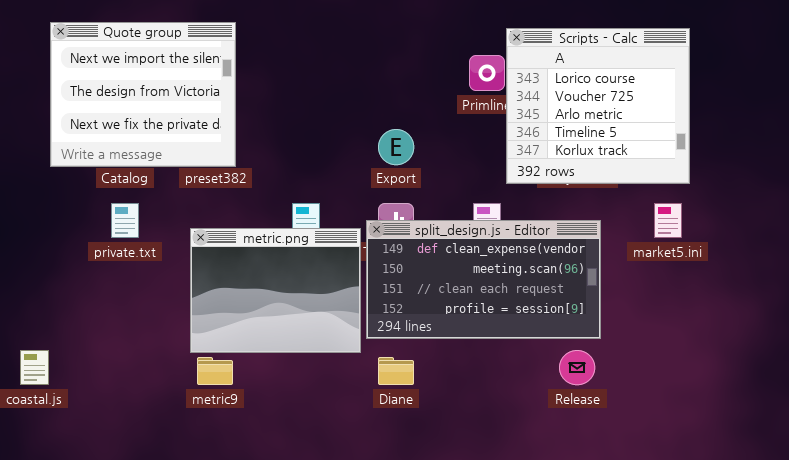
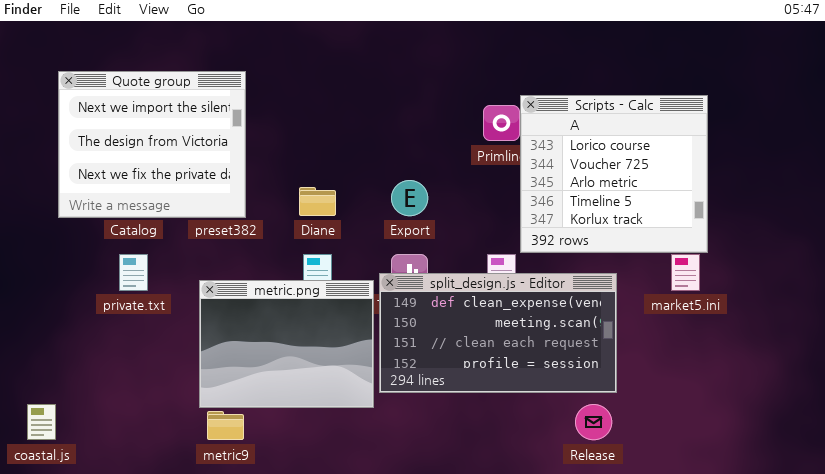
Scripts - Calc: [506,28,690,184] -> [520,95,708,253], moved
Diane: [378,357,414,385] -> [299,187,336,216], moved

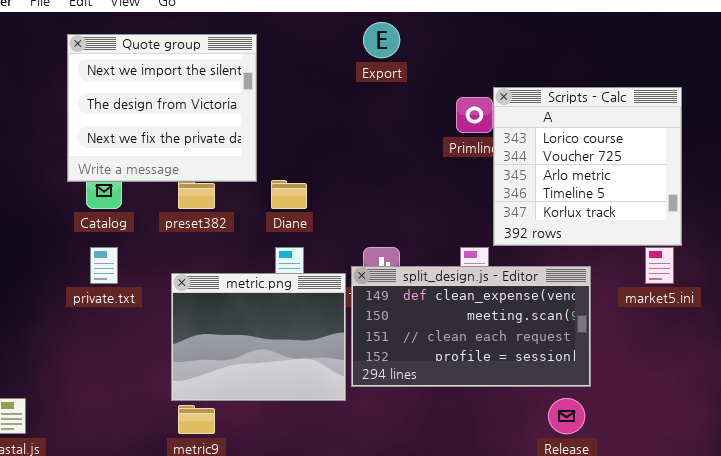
Quote group: [58,71,246,218] -> [67,34,257,182], moved
Export: [391,180,428,216] -> [363,22,400,58], moved

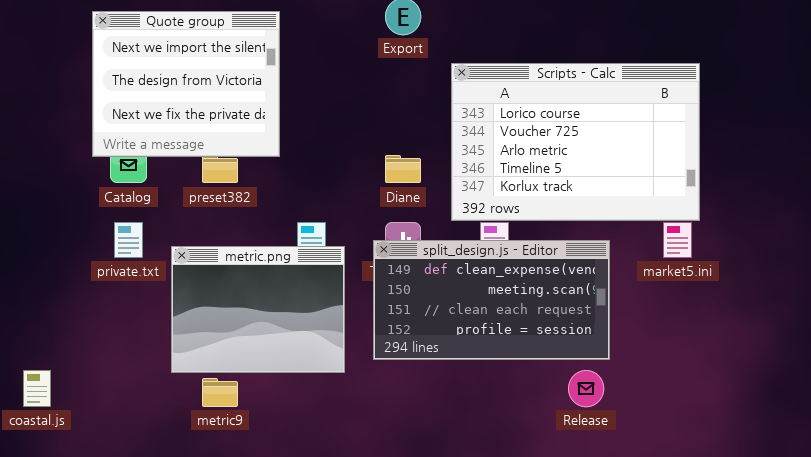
Scripts - Calc: [493,87,682,246] -> [451,63,700,221], resized
Diane: [271,180,307,209] -> [385,155,421,183], moved
metric.png: [171,273,346,401] -> [171,246,345,373], moved

